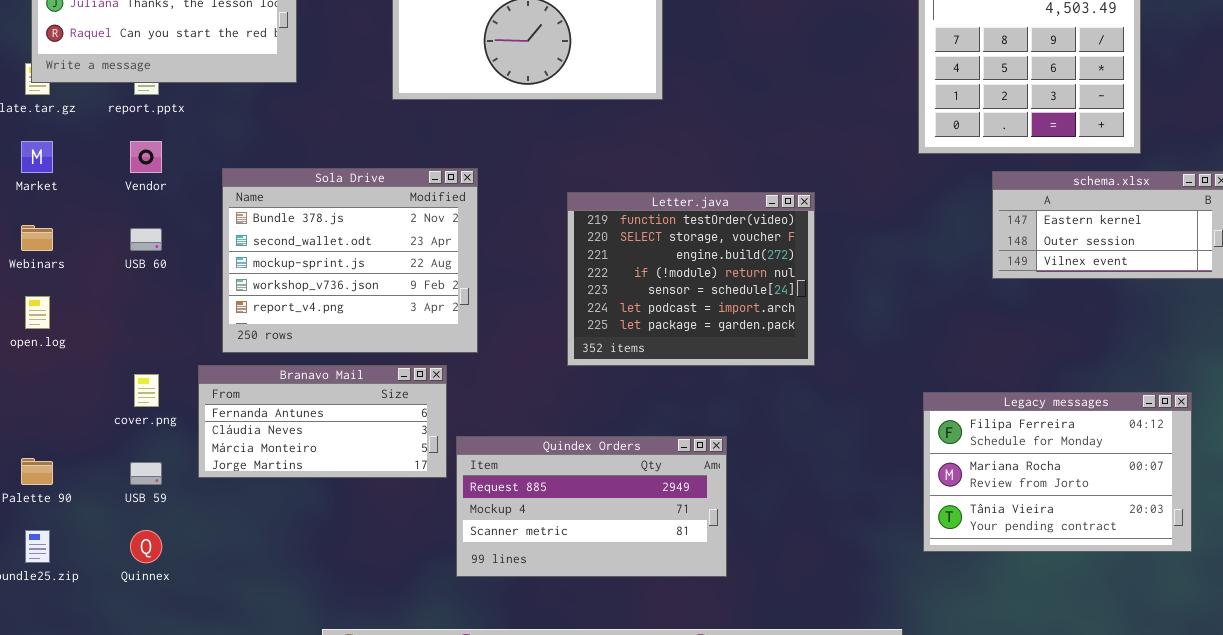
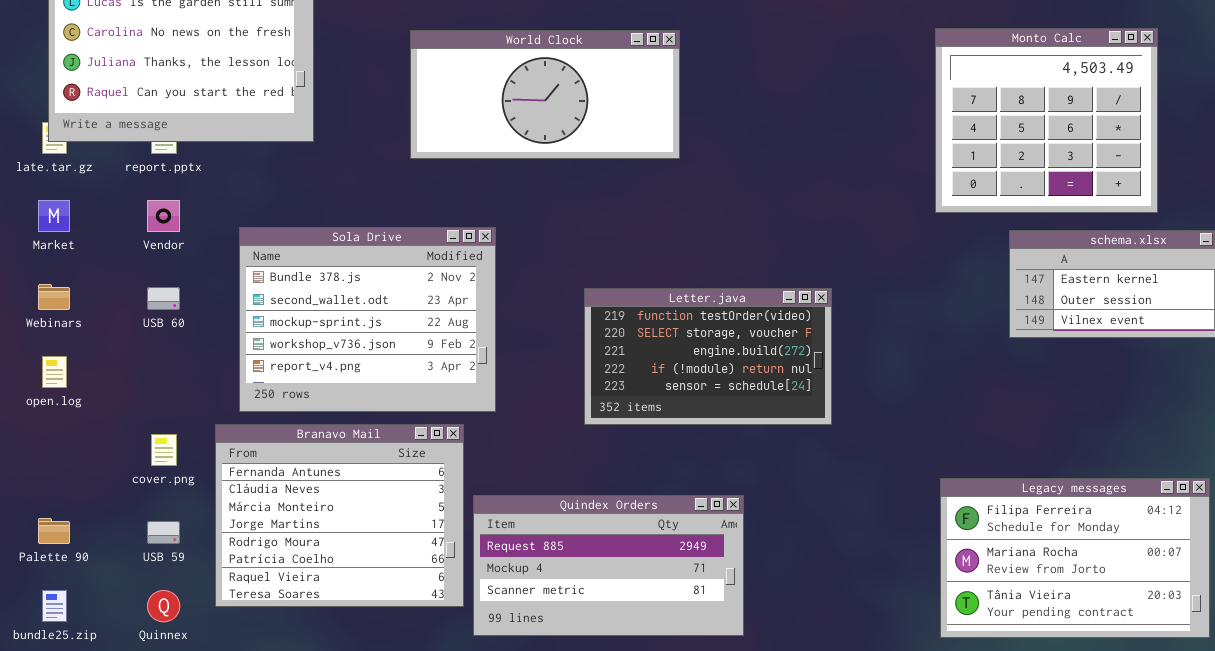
Letter.java: [567,192,815,366] -> [584,288,832,425], resized
Branavo Mail: [198,365,447,478] -> [215,424,464,607], resized
Legacy messages: [923,392,1192,552] -> [940,478,1210,638], moved

